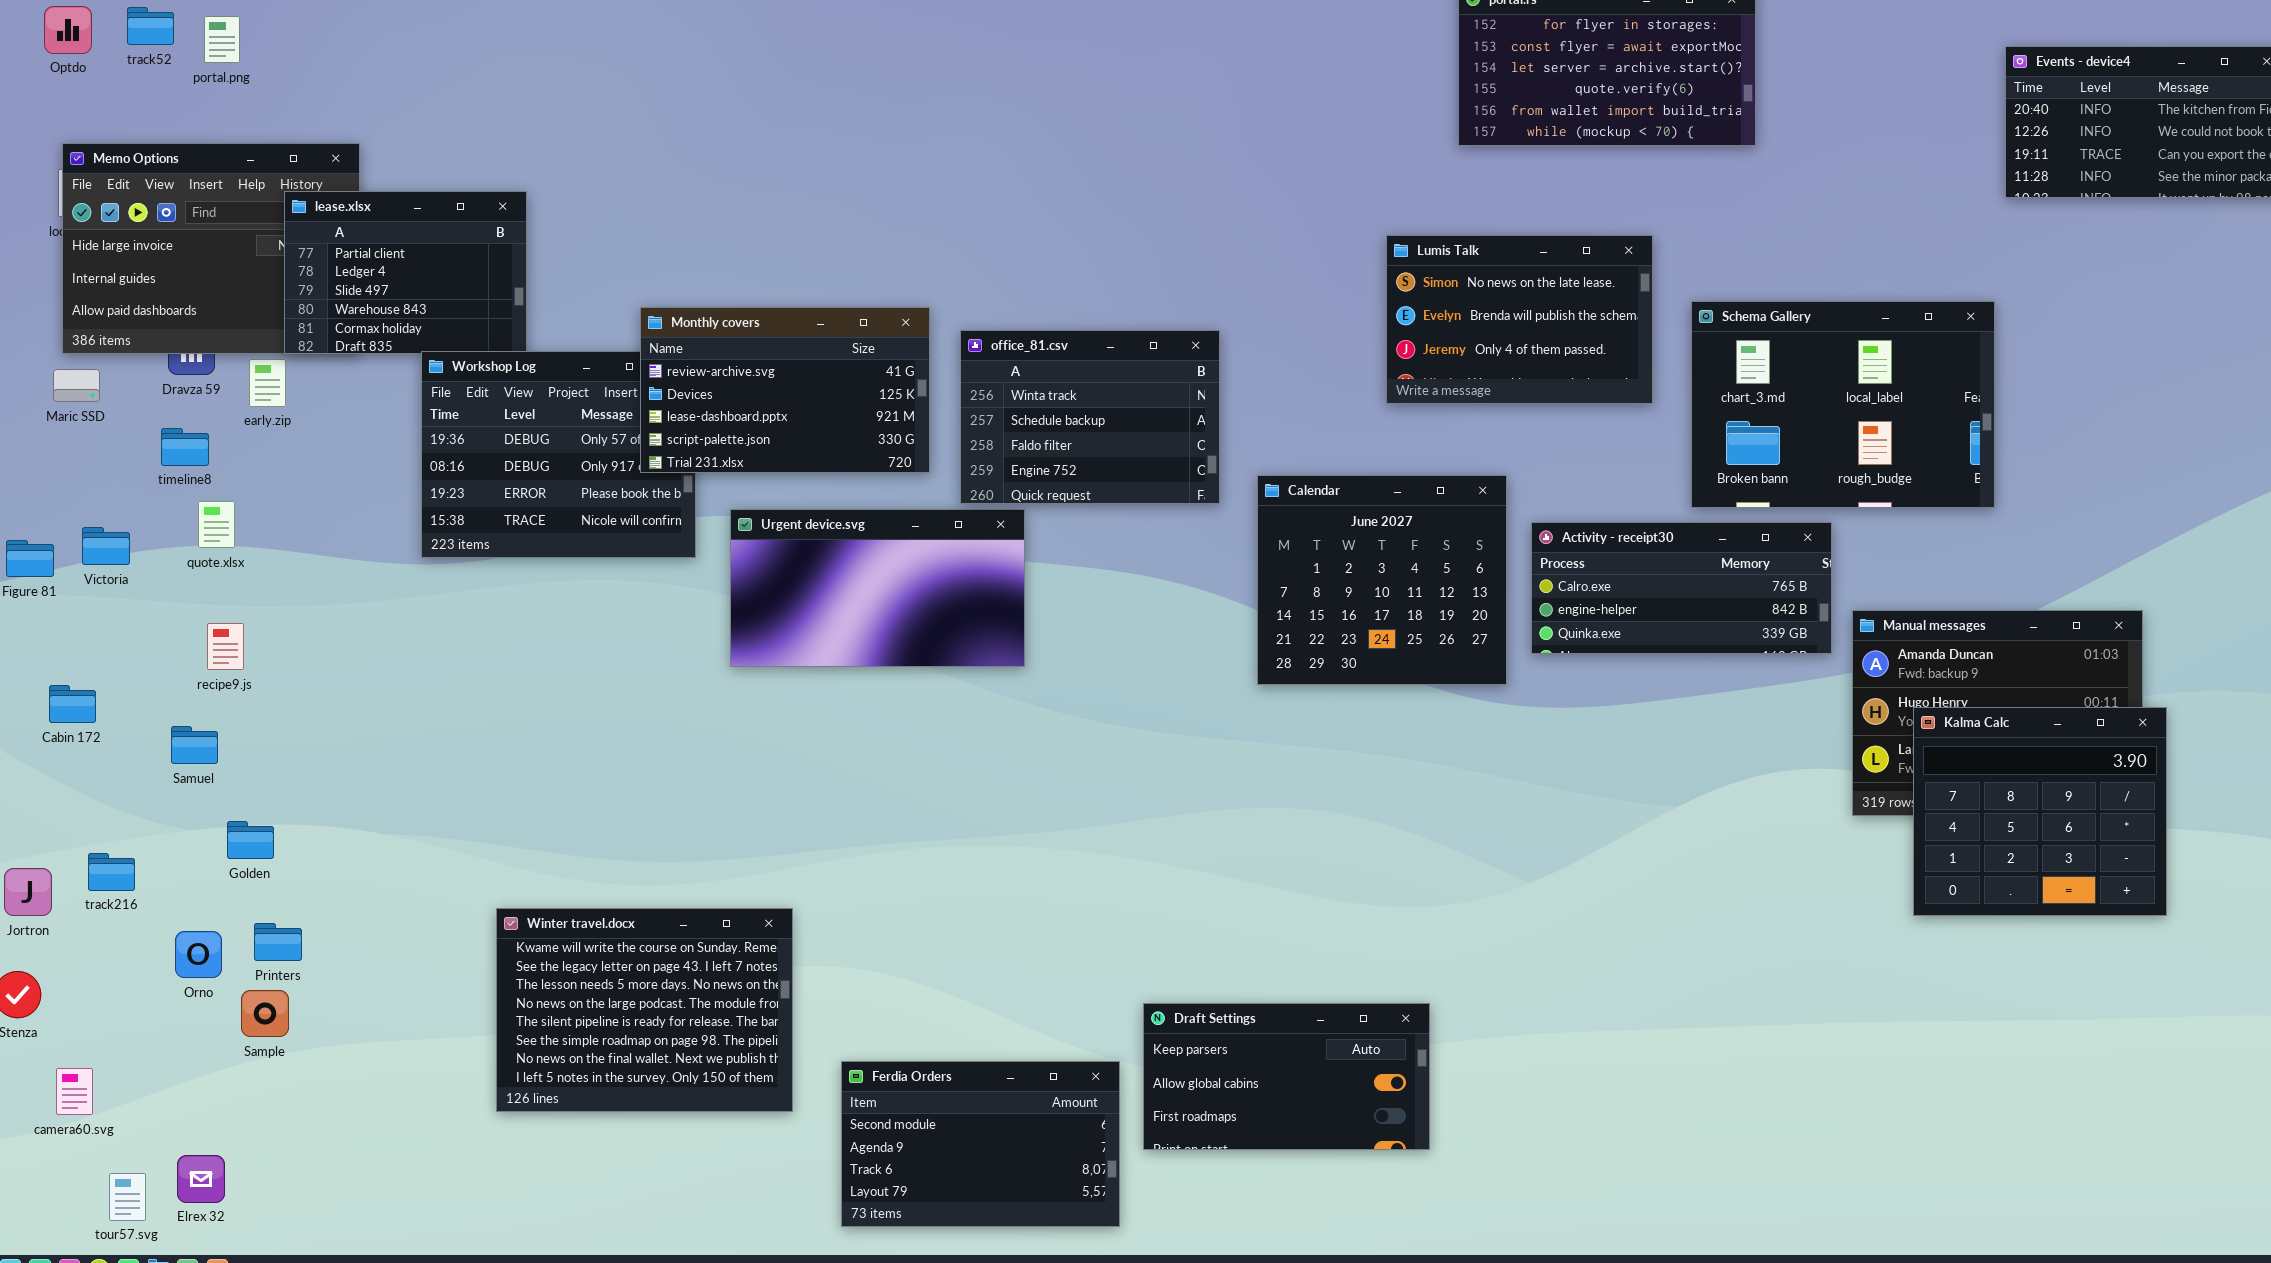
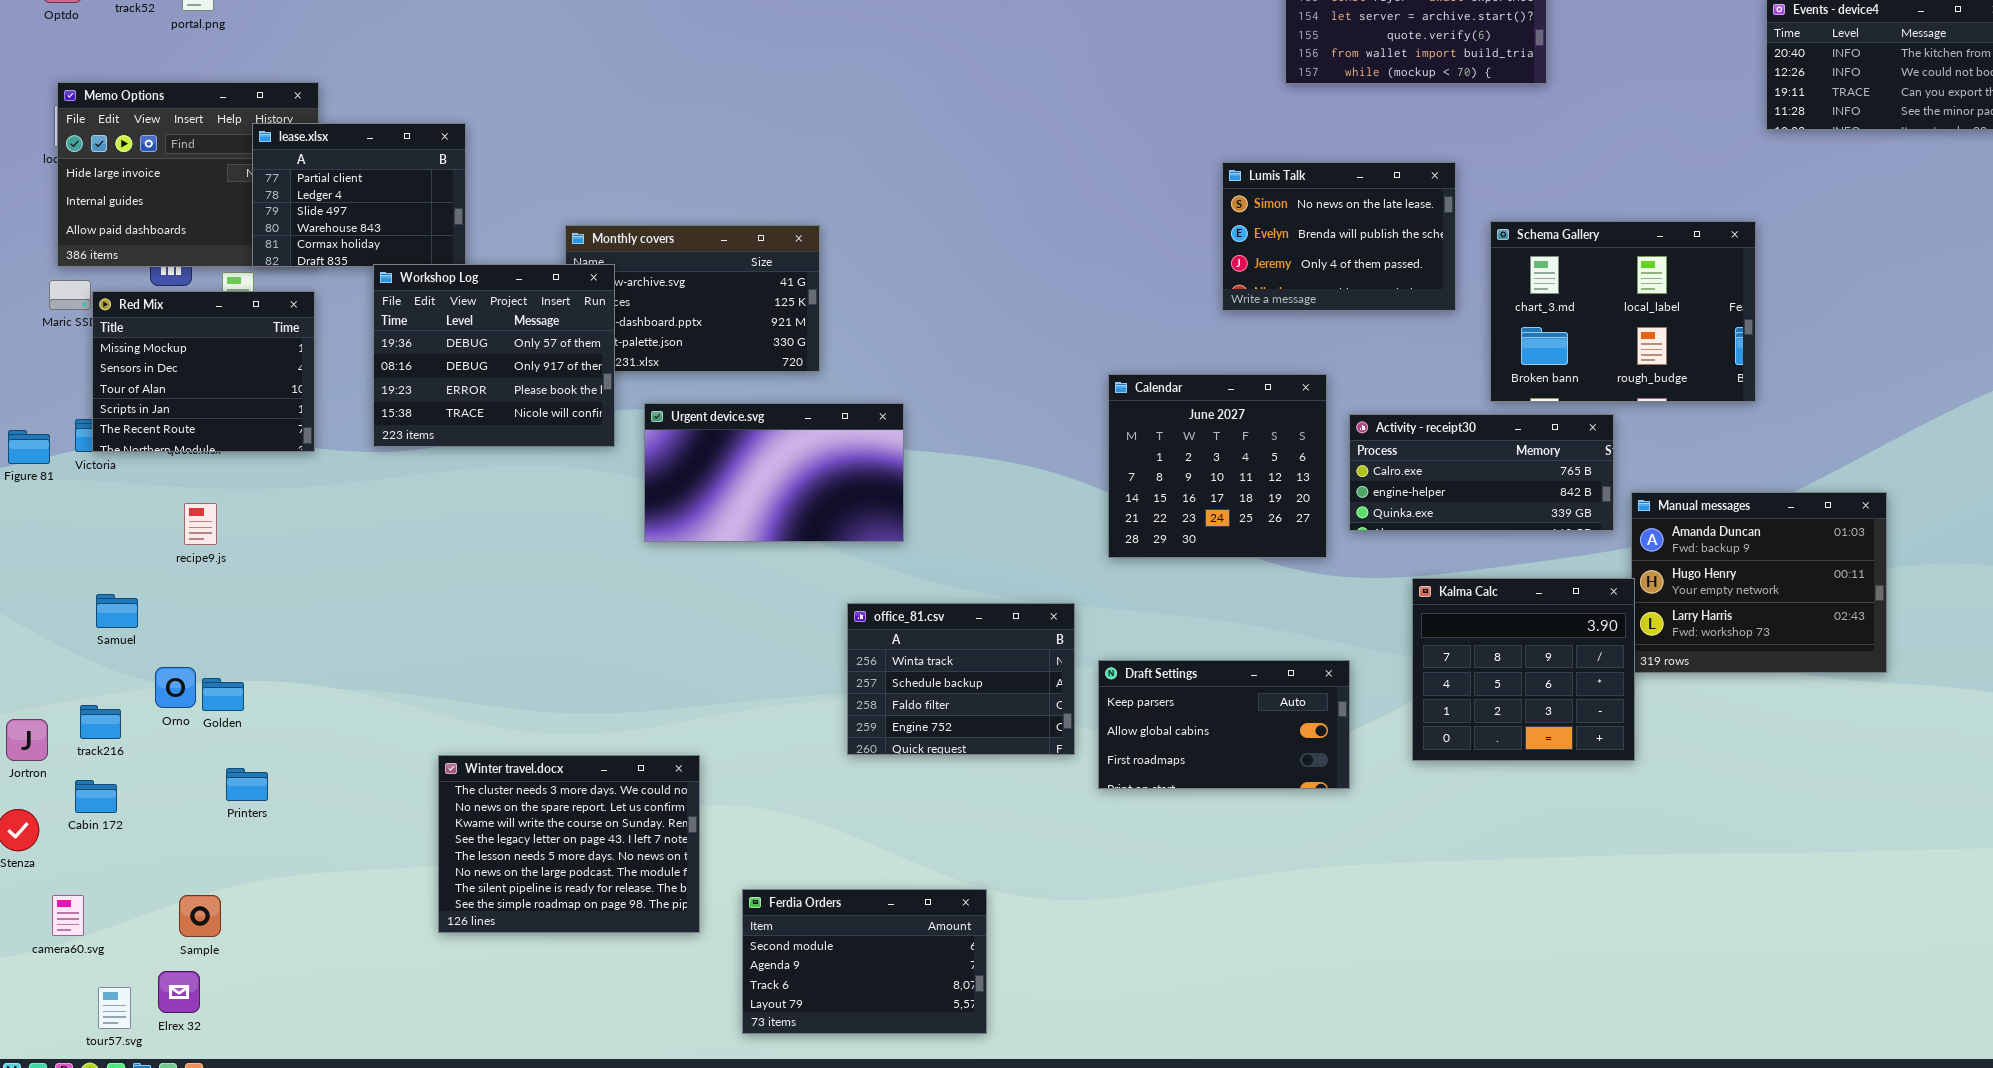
office_81.csv: [960,330,1220,504] -> [847,603,1075,755], moved
Workshop Log: [421,351,696,558] -> [373,264,615,447], raised
Red Mix: none -> [92,291,315,452], opened
Cabin 172: [49,685,96,723] -> [75,780,117,813], moved
Kalma Calc: [1913,707,2167,916] -> [1412,578,1635,761], moved
Samuel: [171,726,218,764] -> [96,594,138,628], moved
Winter travel.docx: [496,908,793,1112] -> [438,755,700,933], scrolled up 2 rows
Orno: [175,931,222,978] -> [155,667,196,708], moved
Sample: [241,990,289,1037] -> [179,895,221,937], moved
Draft Settings: [1143,1003,1430,1150] -> [1098,660,1350,789], moved

